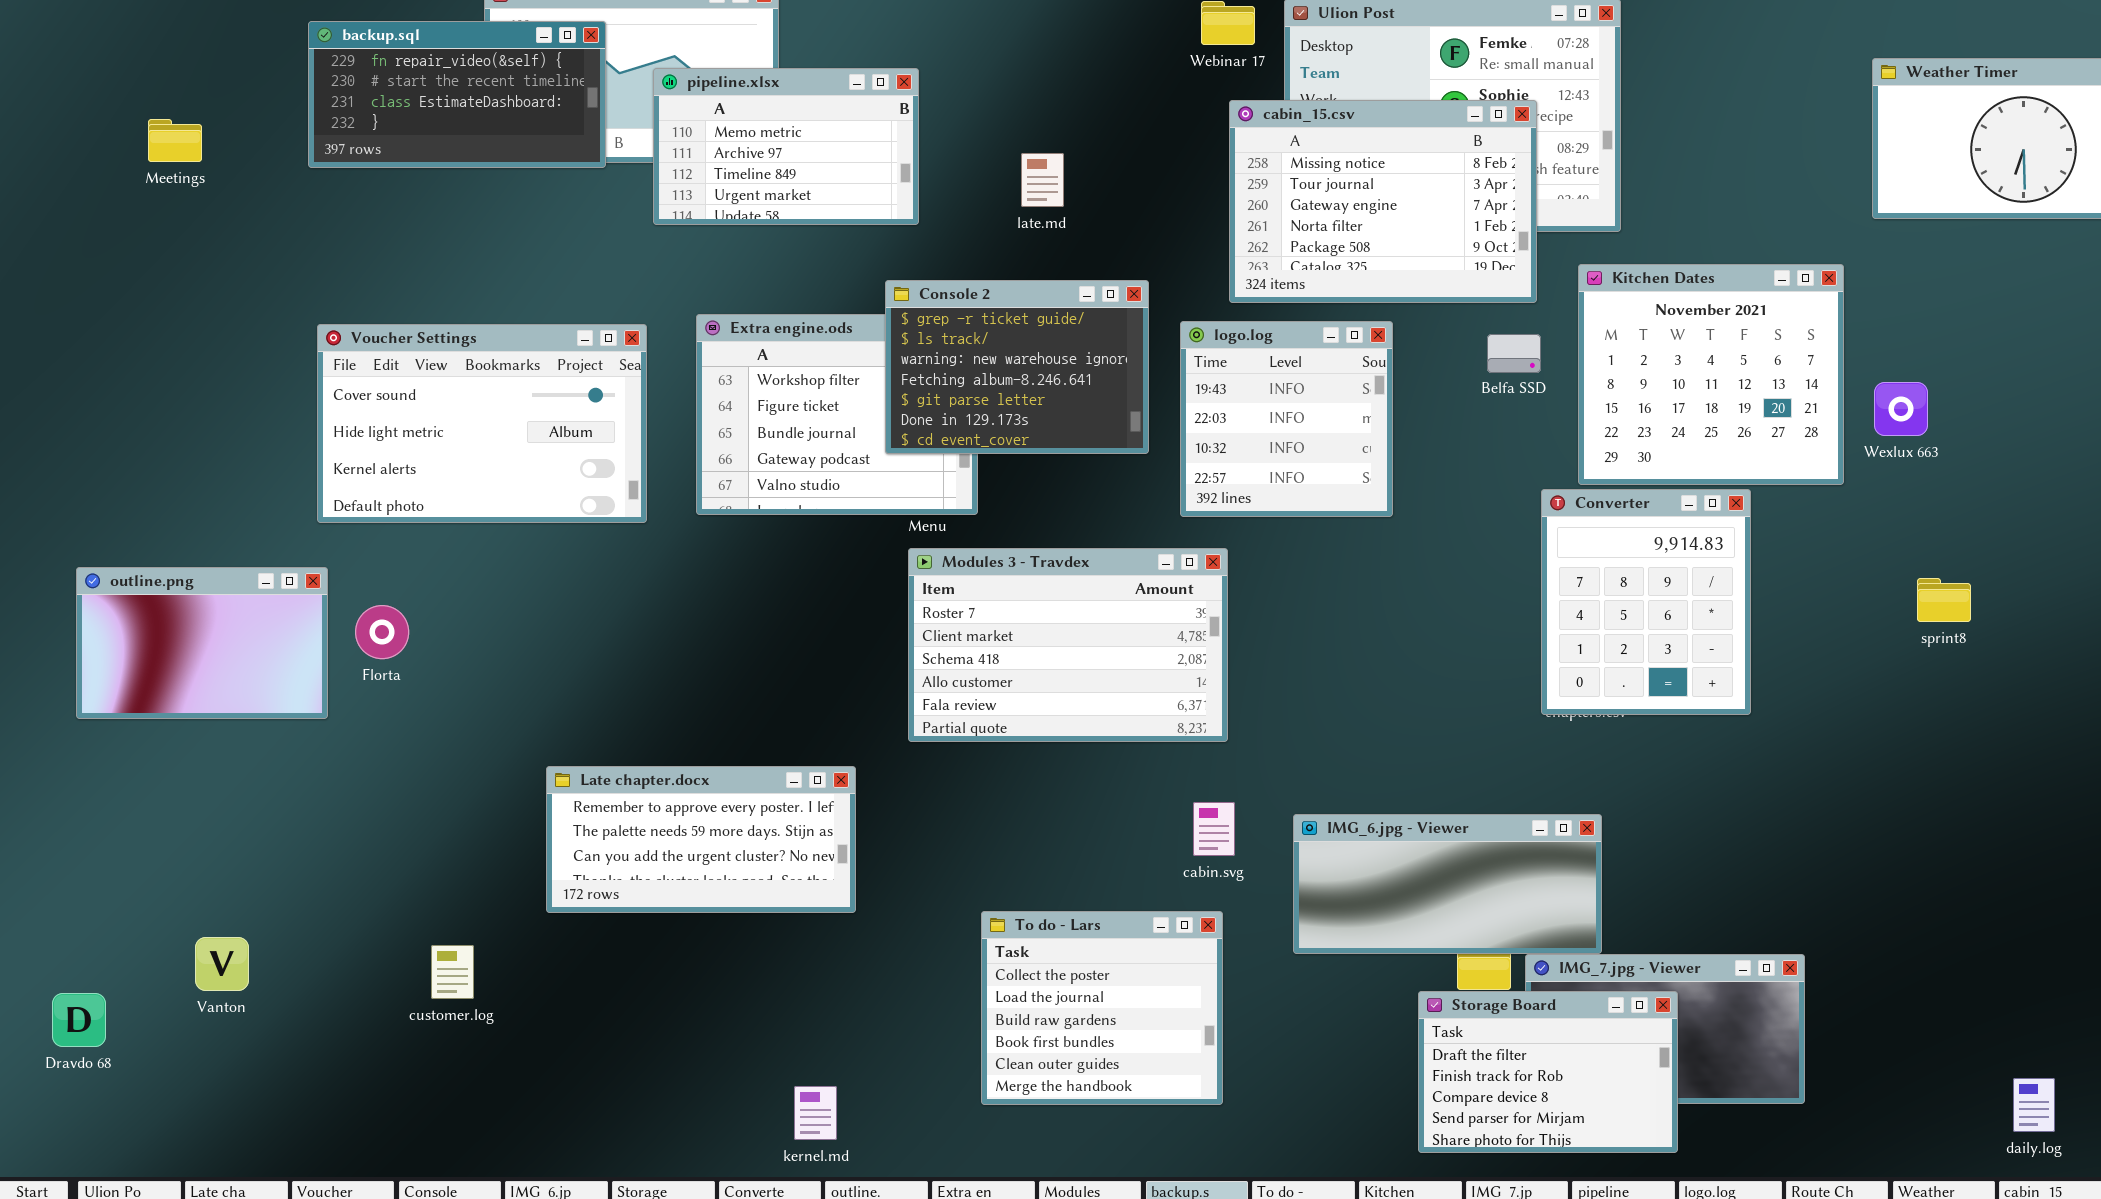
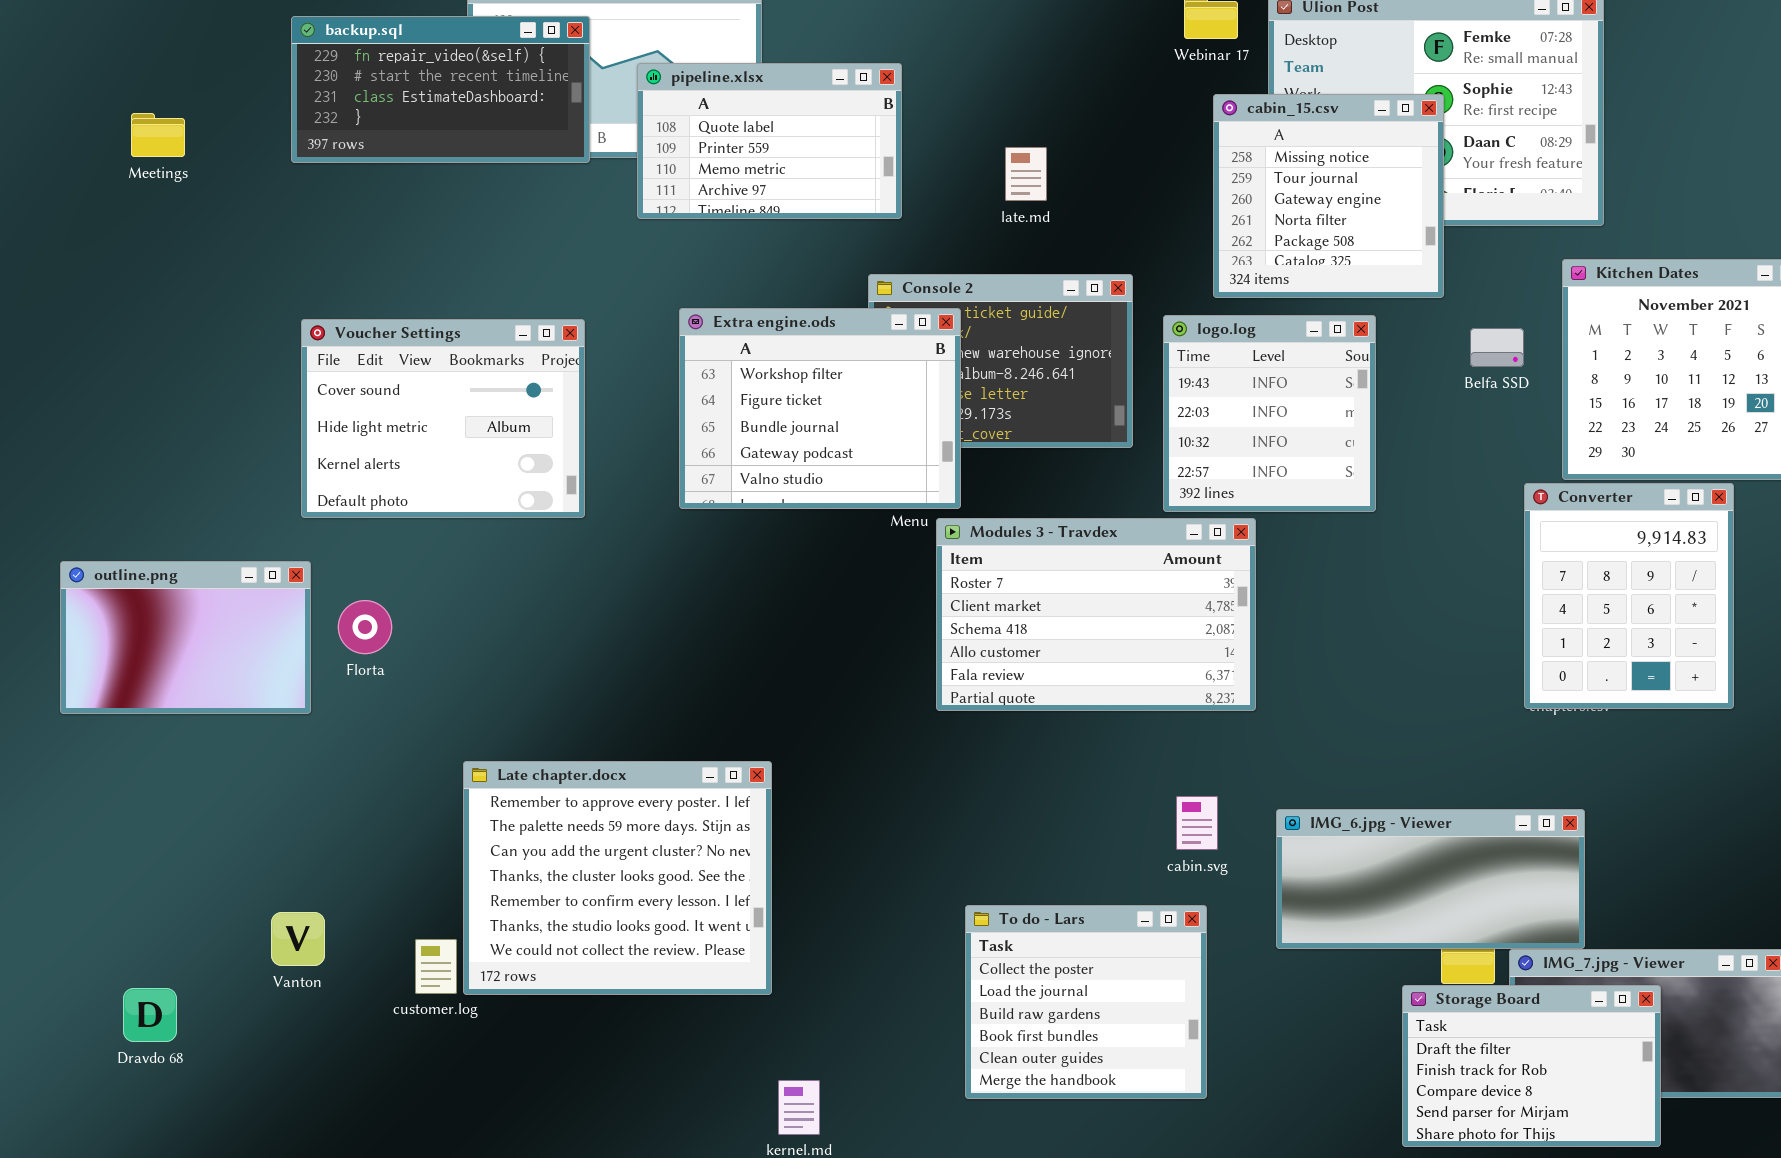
pipeline.xlsx: [653,68,919,225] -> [637,63,902,219], scrolled up 2 rows
cabin_15.csv: [1229,100,1537,303] -> [1213,94,1444,298], resized
Extra engine.ods: [696,314,978,515] -> [679,308,961,509], raised
Voucher Settings: [317,324,647,523] -> [301,319,585,518], resized
Modules 3 - Travdex: [908,548,1228,742] -> [936,518,1256,711], moved
Late chapter.docx: [546,766,856,913] -> [463,761,772,995], moved, resized
Vanton: [195,937,249,991] -> [271,912,325,966], moved
Dravdo 68: [52,993,106,1047] -> [123,988,177,1042], moved

